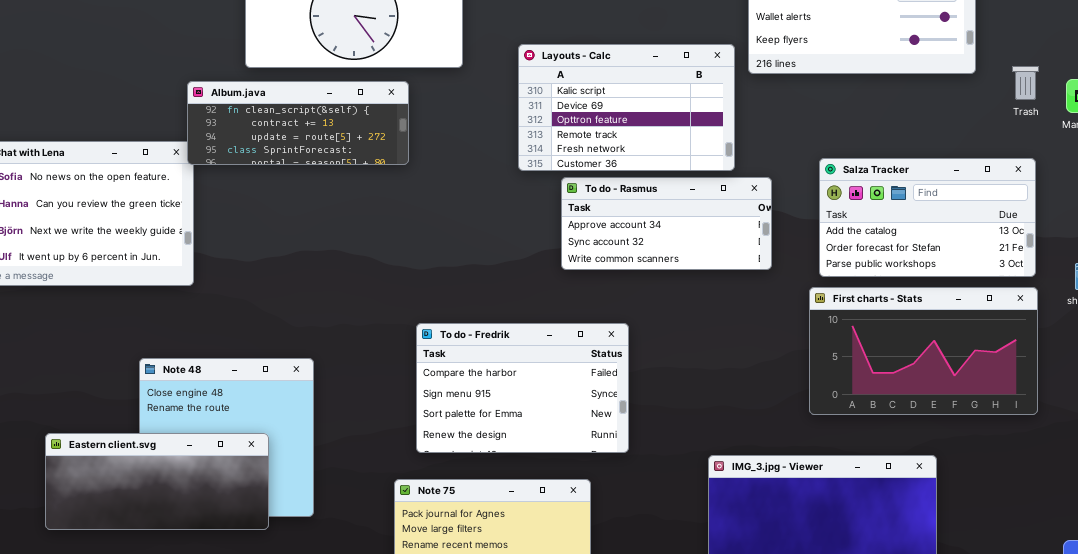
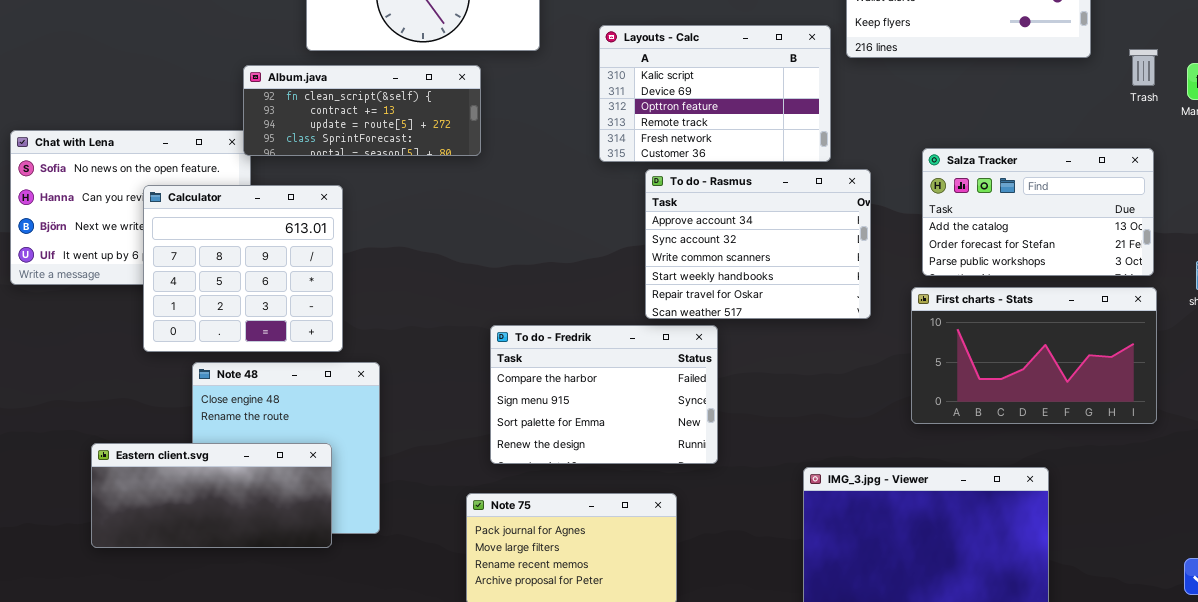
To do - Rasmus: [561,177,772,270] -> [645,169,871,319], resized
Calculator: none -> [143,185,343,352], opened

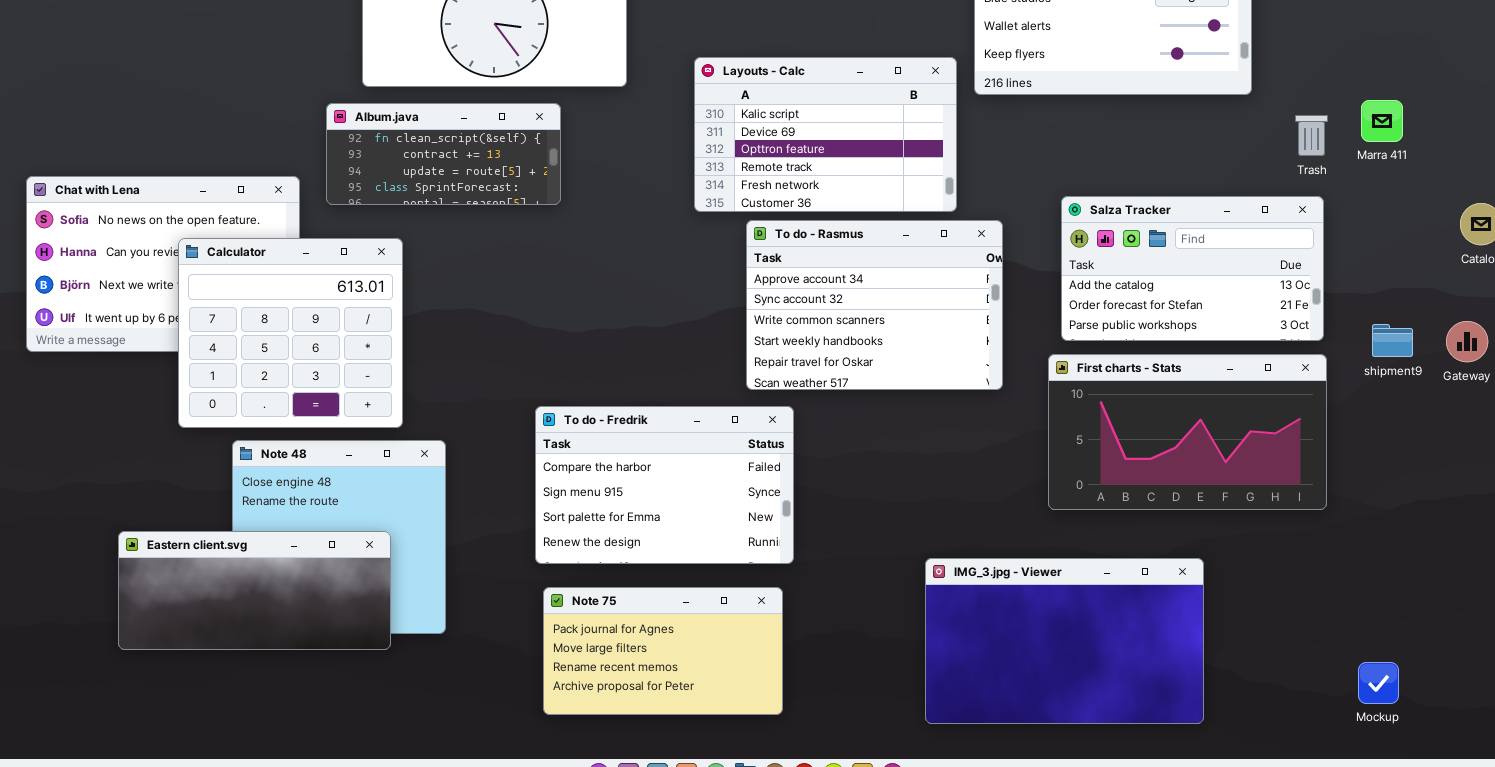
Trash: [1129,49,1158,86] -> [1295,115,1328,156], moved
Album.java: [243,65,481,156] -> [326,103,561,205], resized
To do - Fredrik: [490,325,718,464] -> [535,406,794,564], moved

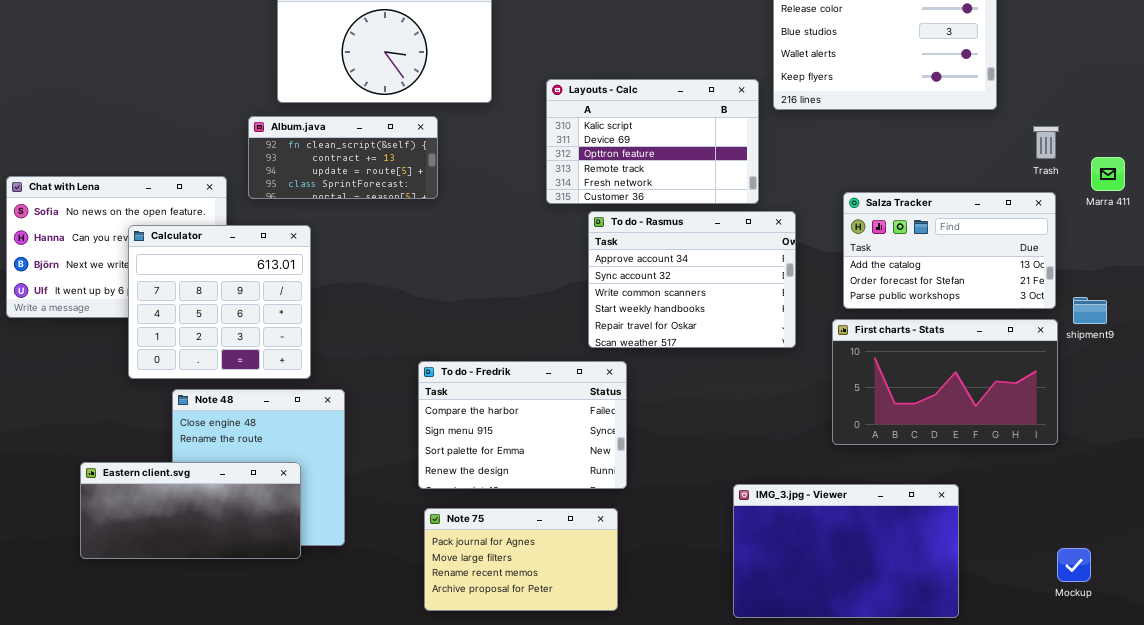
Marra 411: [1361,100,1403,142] -> [1091,157,1125,191], moved
shipment9: [1372,324,1413,357] -> [1073,297,1107,324], moved
Mockup: [1358,662,1399,704] -> [1057,548,1091,582], moved

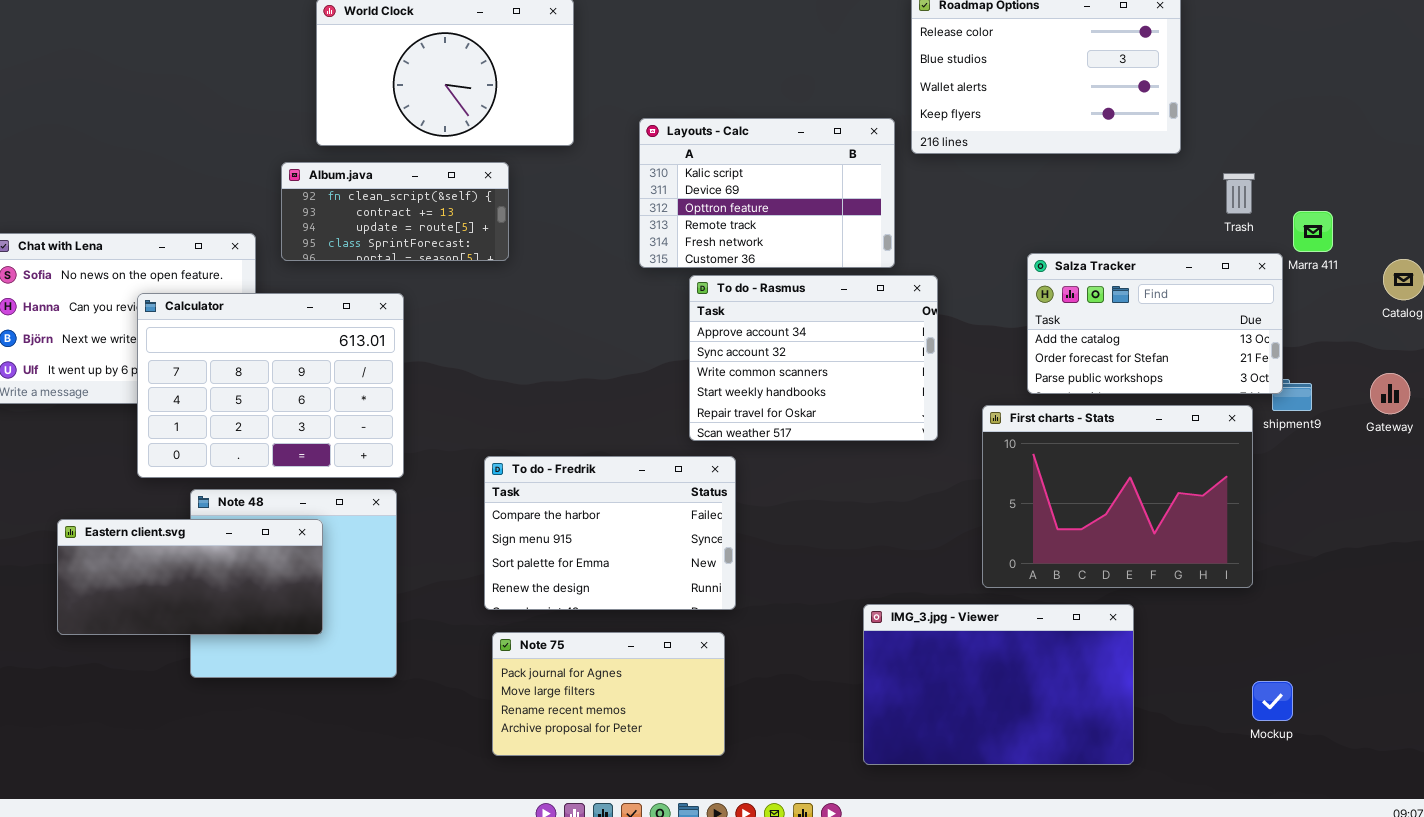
Salza Tracker: [843,192,1056,309] -> [1027,253,1283,394], moved
Calculator: [128,225,311,379] -> [137,293,404,478], resized
First charts - Stats: [832,319,1058,445] -> [982,405,1253,588], resized
Eastern client.svg: [80,462,301,559] -> [57,519,323,635], moved

